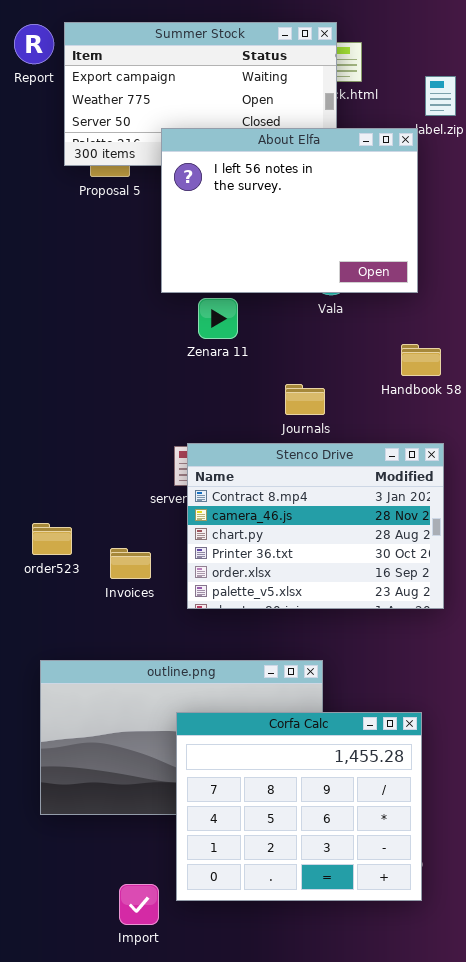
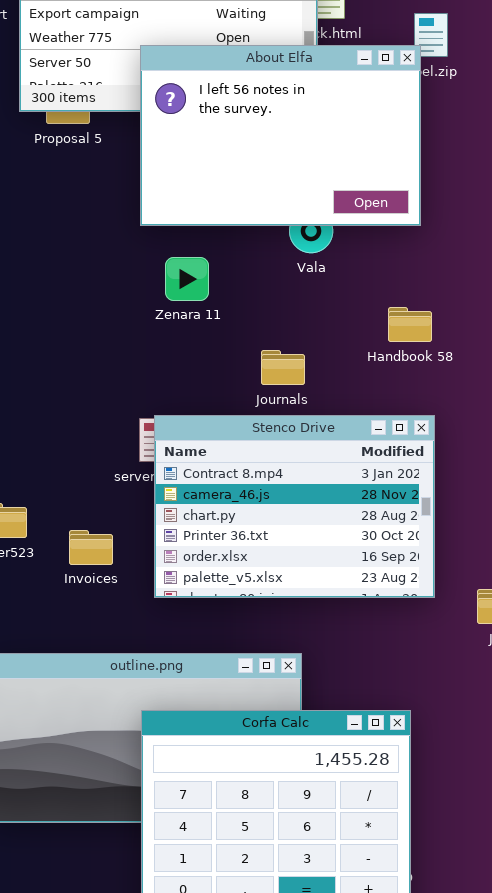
About Elfa: [161,128,418,293] -> [140,45,421,226], moved

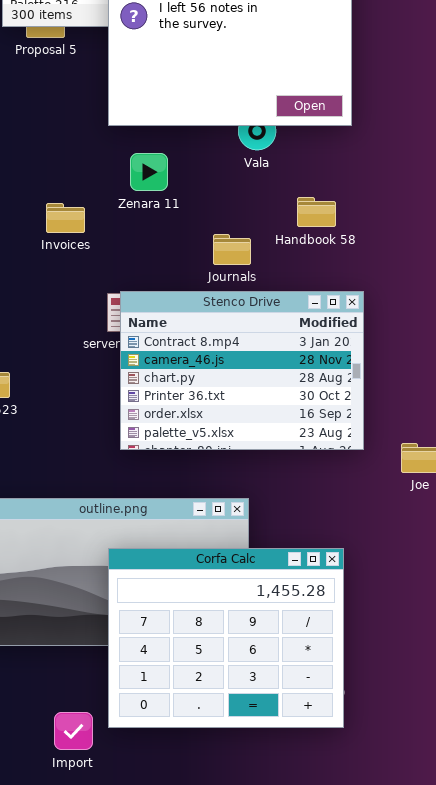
Handbook 58: [388,307,432,342] -> [297,197,336,227], moved
Invoices: [69,530,113,565] -> [46,203,85,233], moved

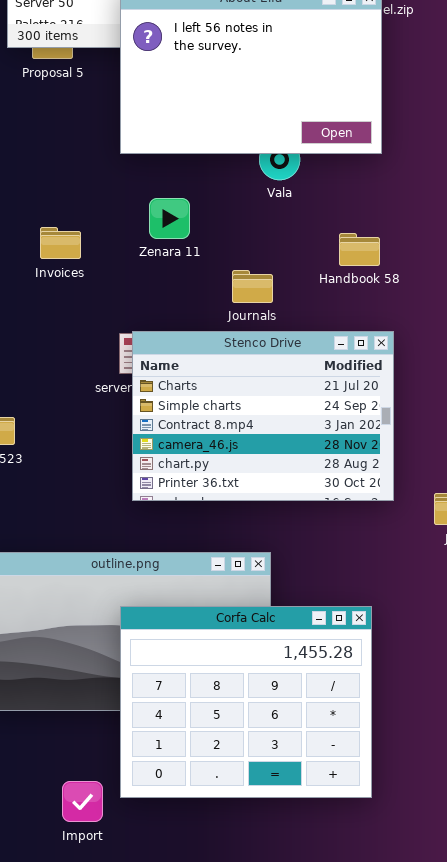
Zenara 11: [130,153,168,191] -> [149,198,190,239], moved
Handbook 58: [297,197,336,227] -> [339,233,380,266], moved
Invoices: [46,203,85,233] -> [40,227,81,259], moved
Stenco Drive: [120,291,364,450] -> [132,331,394,501], scrolled up 2 rows

